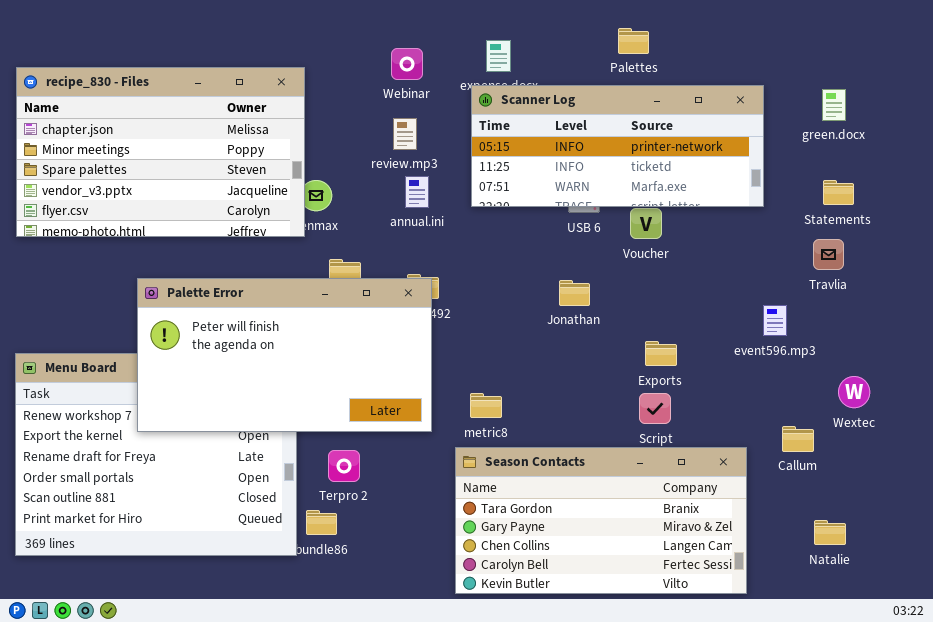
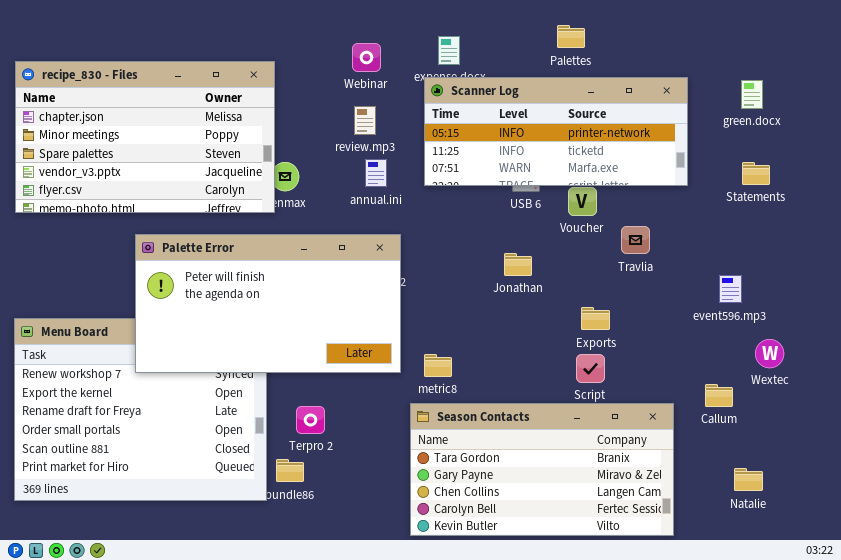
Travlia: [813,239,844,270] -> [621,226,650,254], moved
Palette Error: [137,278,432,432] -> [135,234,401,373], moved
event596.mp3: [763,305,787,336] -> [719,275,742,303], moved

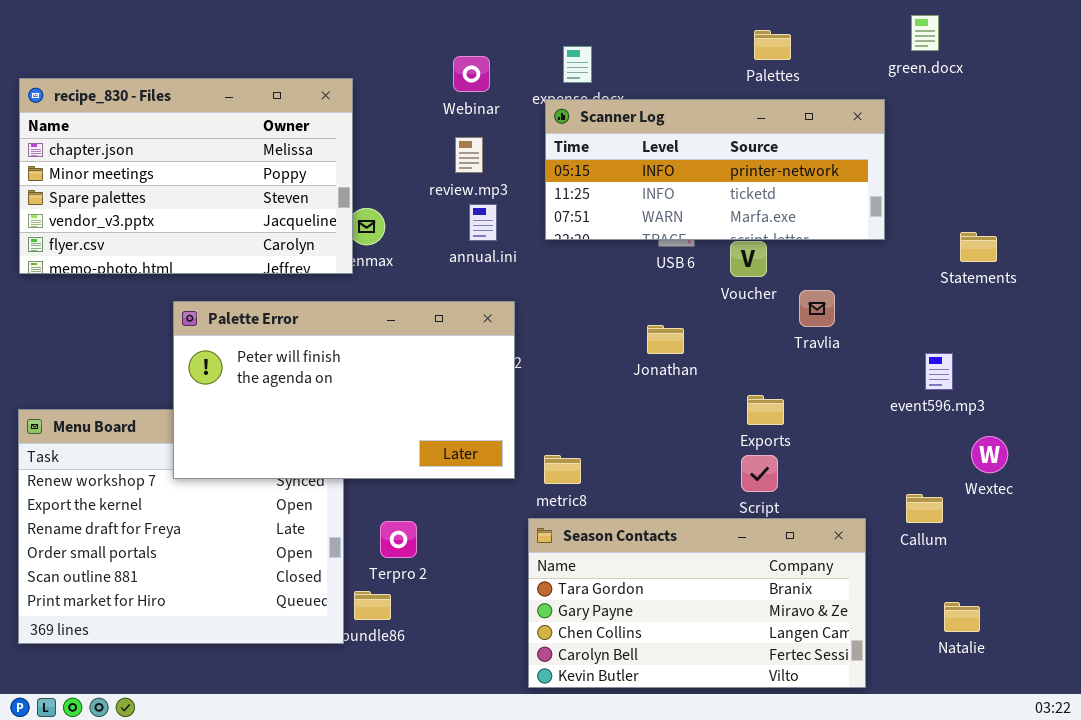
Palettes: [557,25,585,48] -> [754,30,791,60], moved
green.docx: [741,80,763,109] -> [911,15,939,51], moved
Statements: [742,162,770,185] -> [960,232,997,262], moved

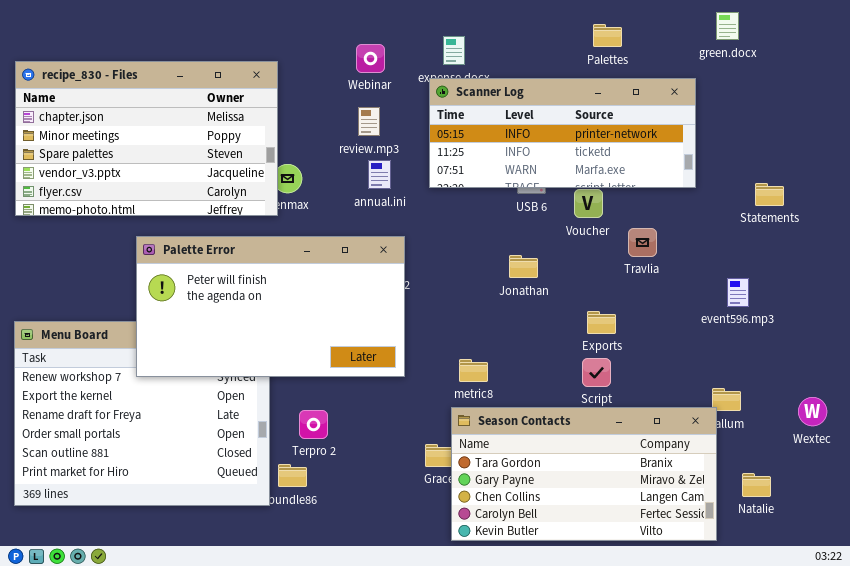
Wextec: [971,436,1008,473] -> [798,397,827,426], moved
metric8: [544,455,581,484] -> [459,359,488,382], moved
Season Contacts: [528,518,866,688] -> [451,407,717,541], moved

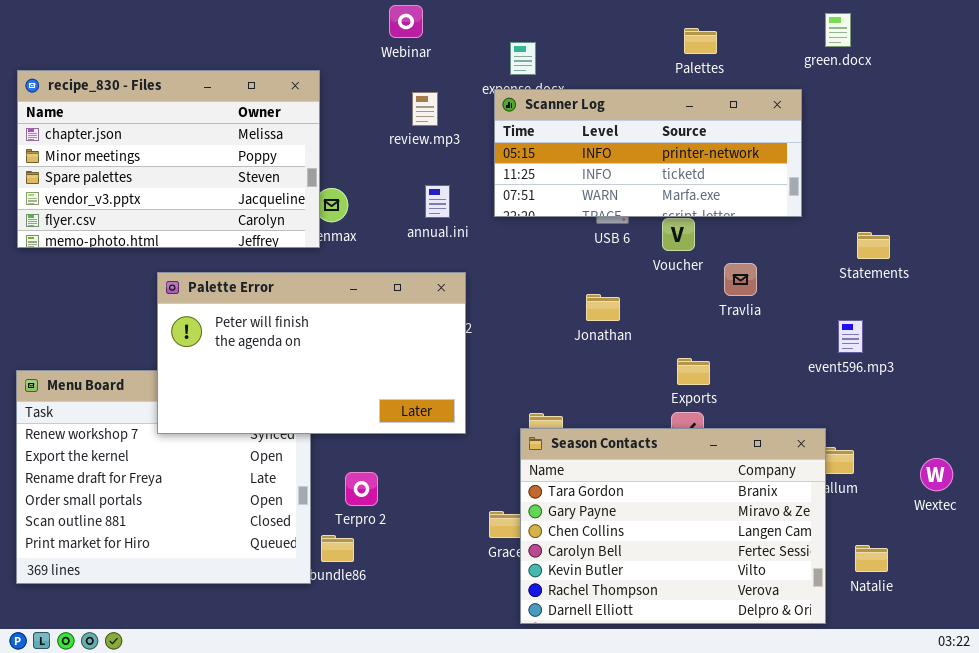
Webinar: [356,44,385,73] -> [389,5,423,38], moved
review.mp3: [358,107,380,136] -> [412,92,438,126], moved
Statements: [755,183,784,206] -> [857,232,890,259], moved
Season Contacts: [451,407,717,541] -> [520,428,826,624], resized

